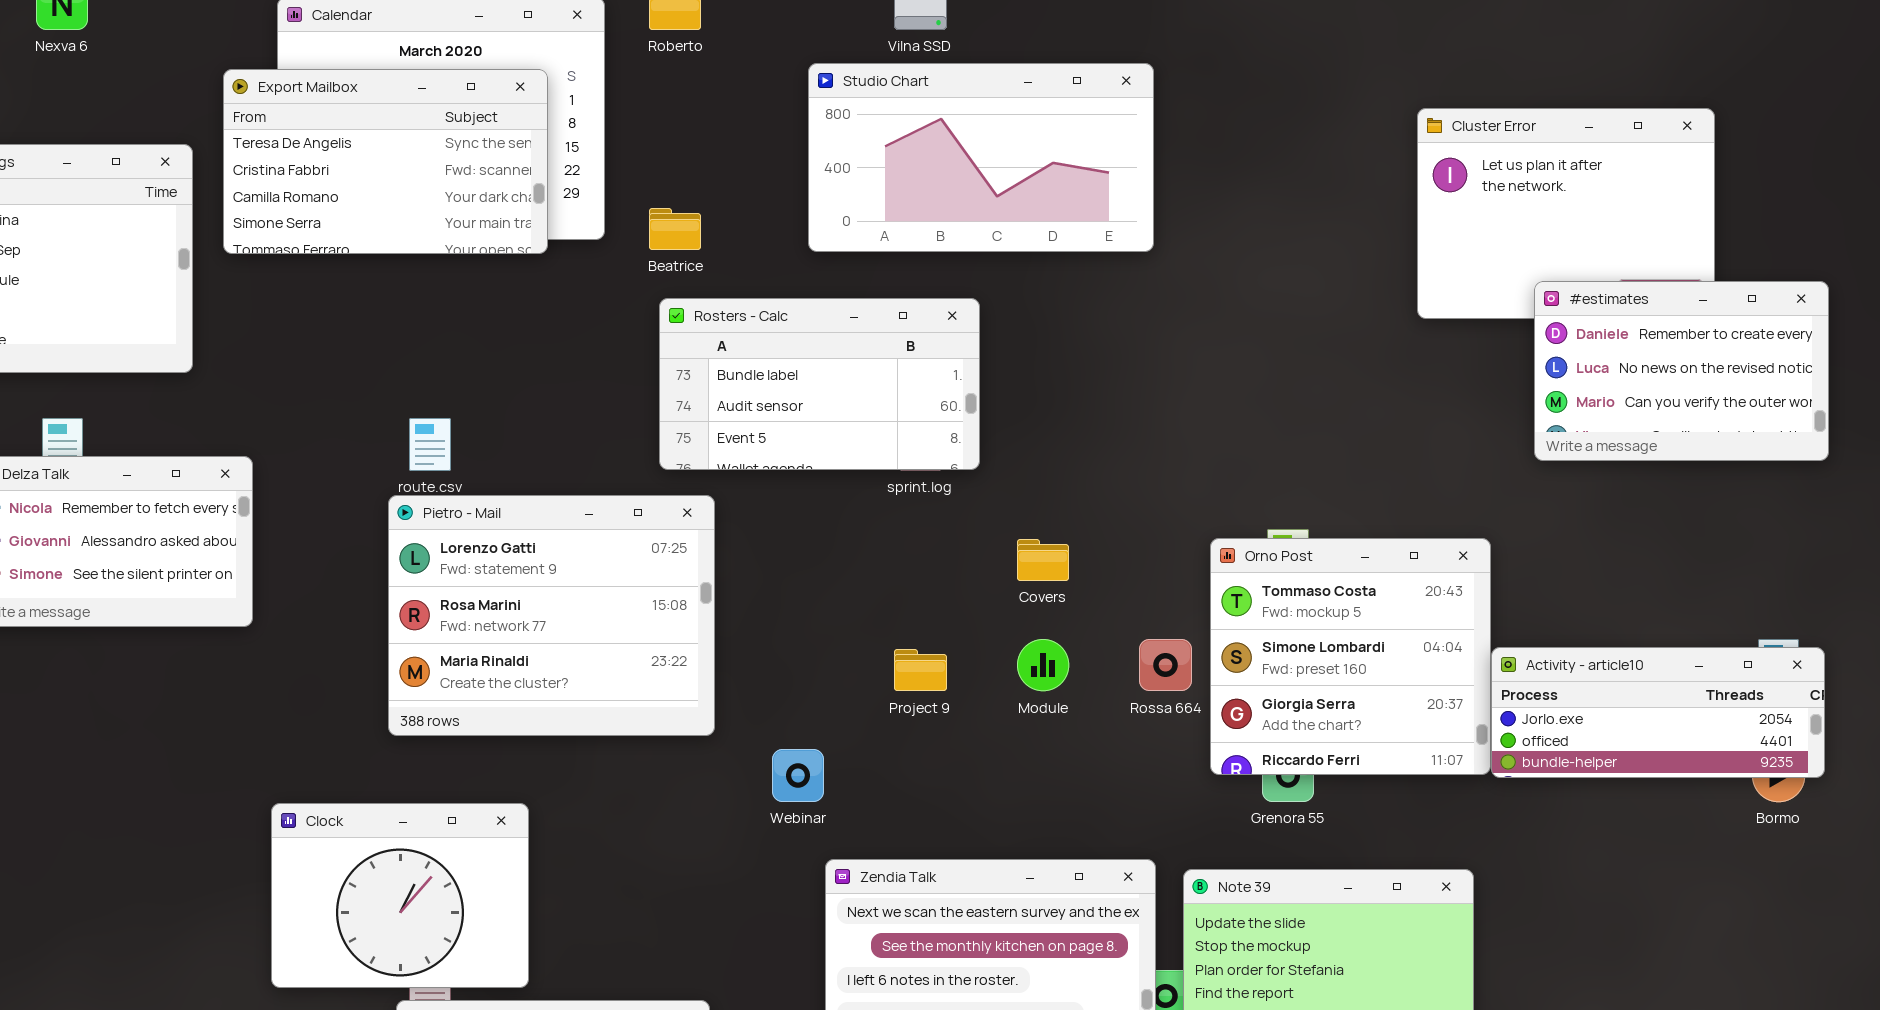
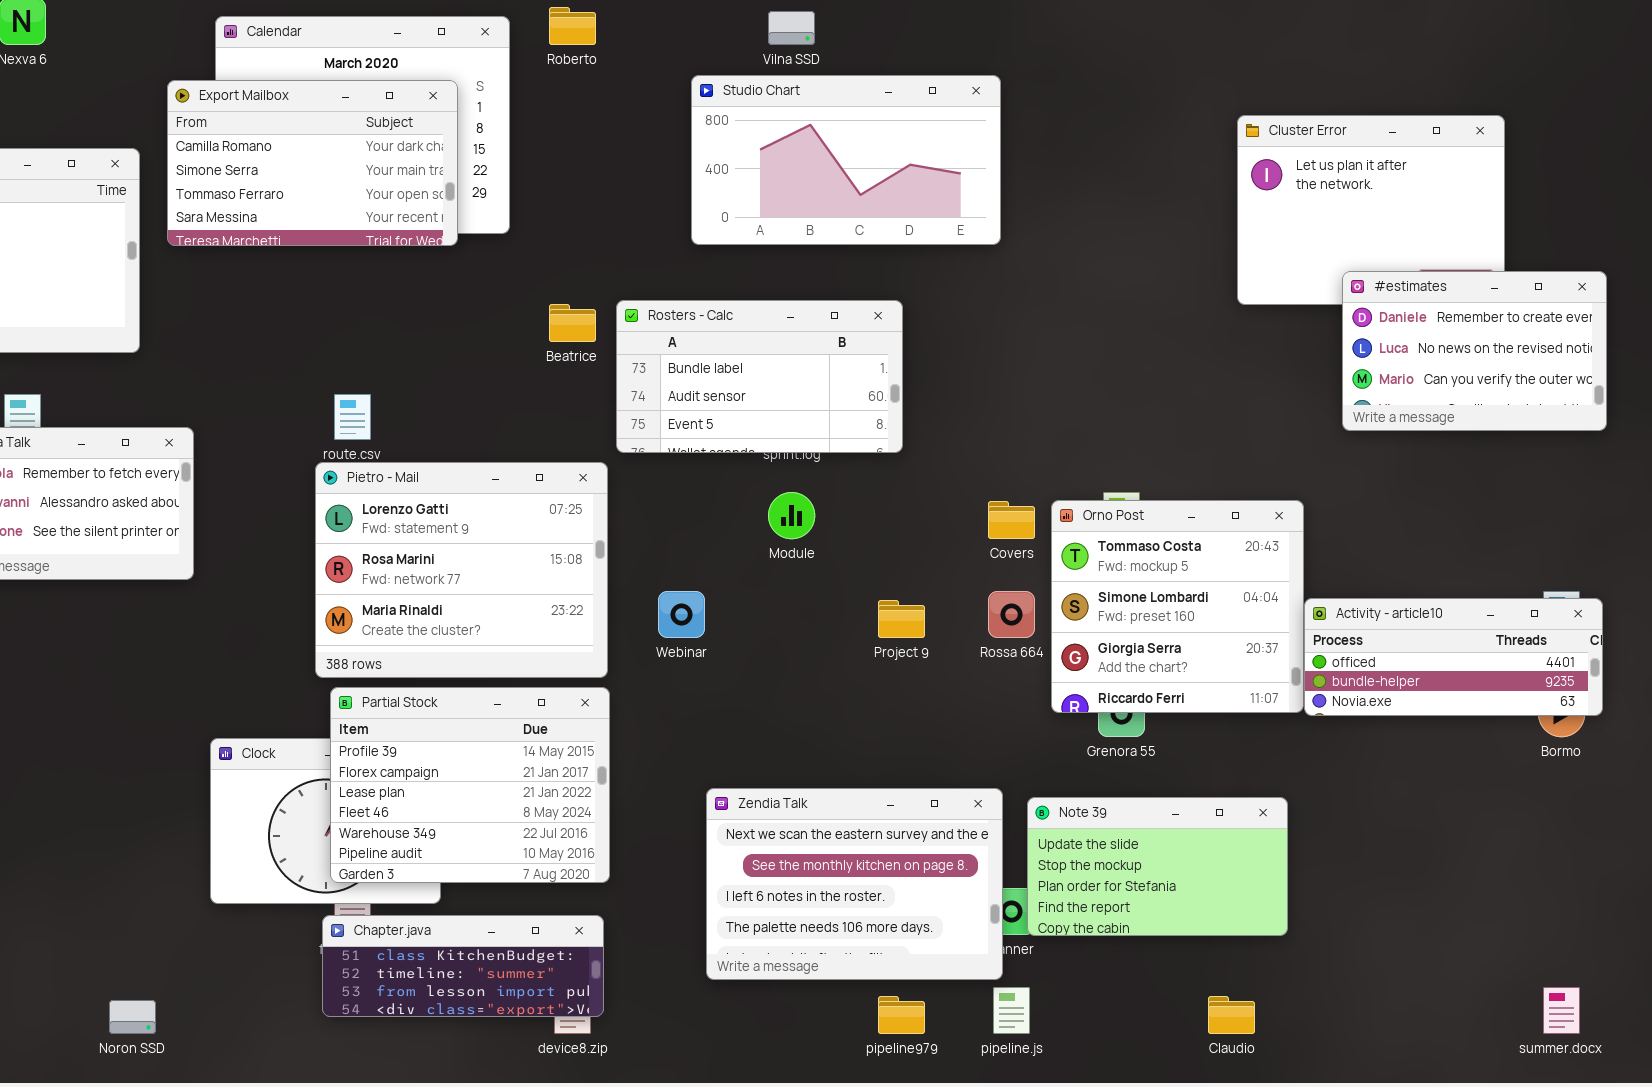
Export Mailbox: [223,69,548,254] -> [167,80,458,246], scrolled down 2 rows
Beatrice: [649,208,701,250] -> [549,304,596,342], moved
Rosters - Calc: [659,298,980,470] -> [616,300,903,453], moved
Covers: [1017,539,1069,581] -> [988,501,1035,539], moved
Module: [1017,639,1069,691] -> [768,492,815,539], moved
Activity - article10: [1491,647,1825,778] -> [1304,598,1603,716], scrolled down 1 row
Project 9: [894,649,947,691] -> [878,600,925,638], moved
Partial Stock: none -> [330,687,610,883], opened
Webinar: [772,749,824,802] -> [658,591,705,638], moved

